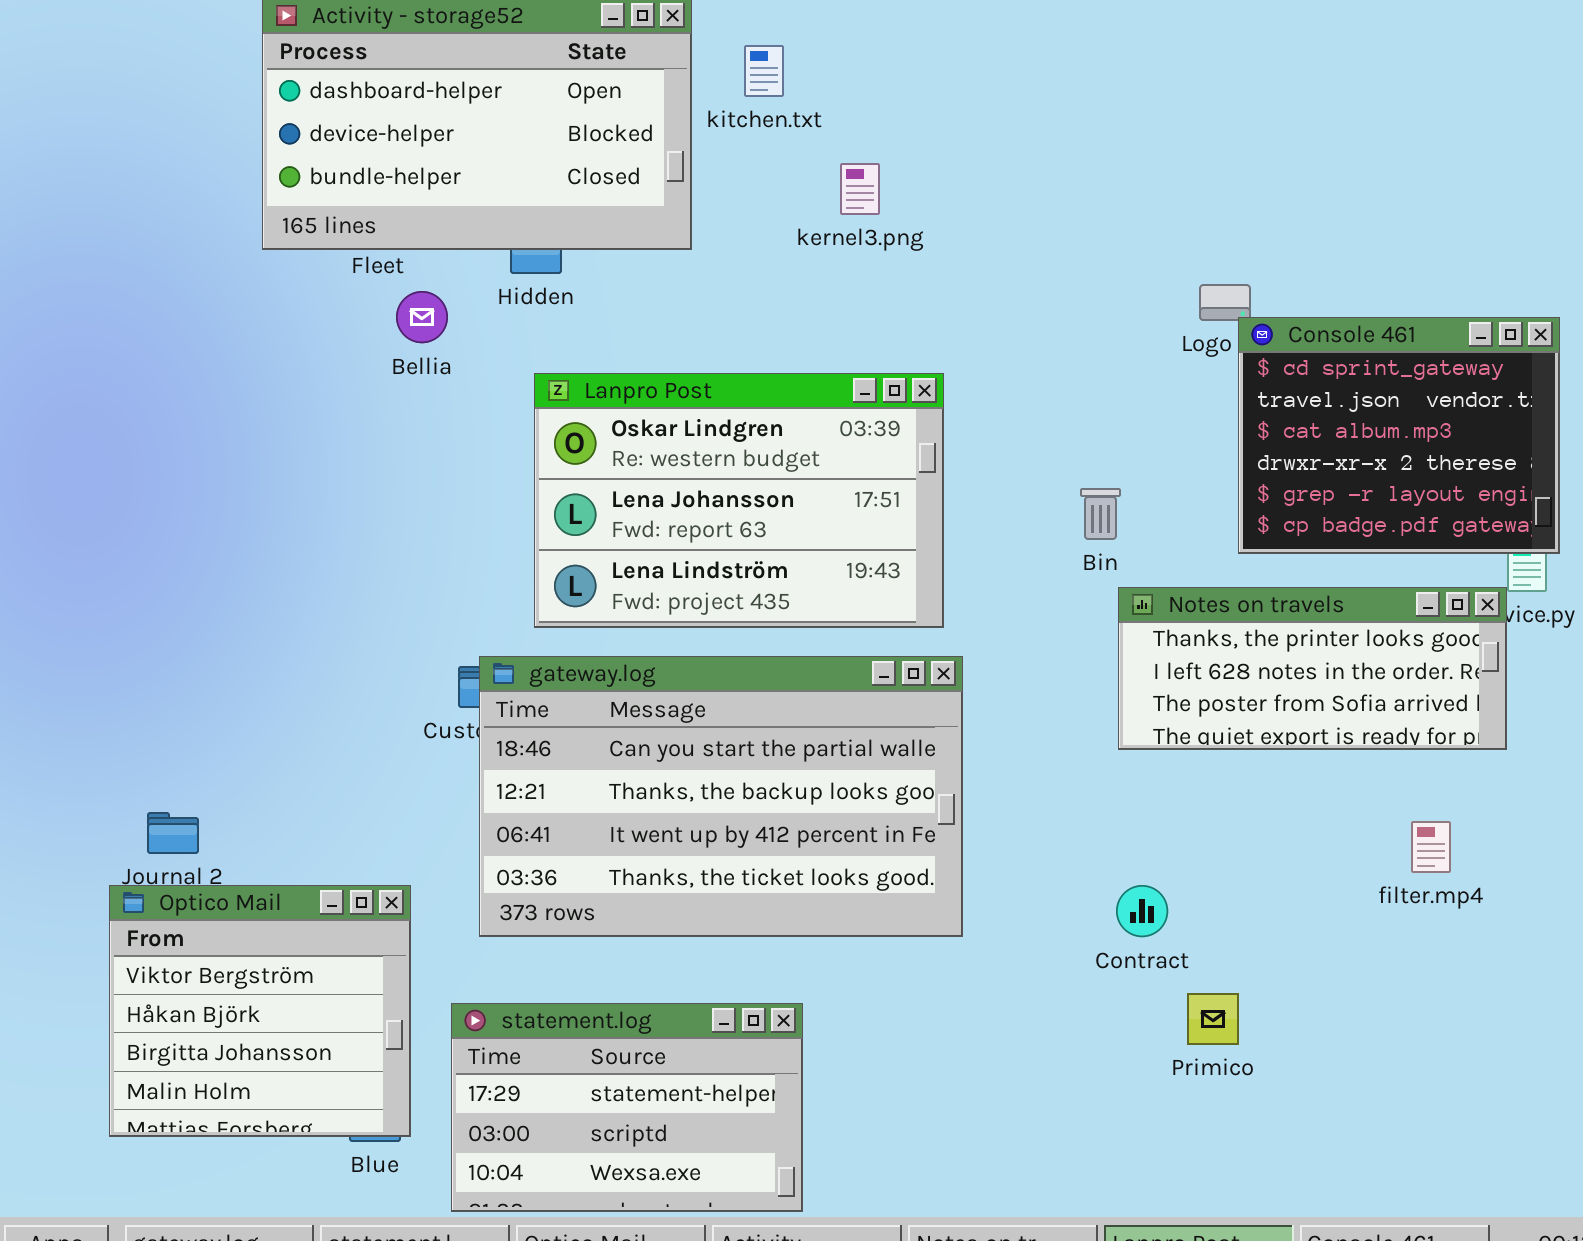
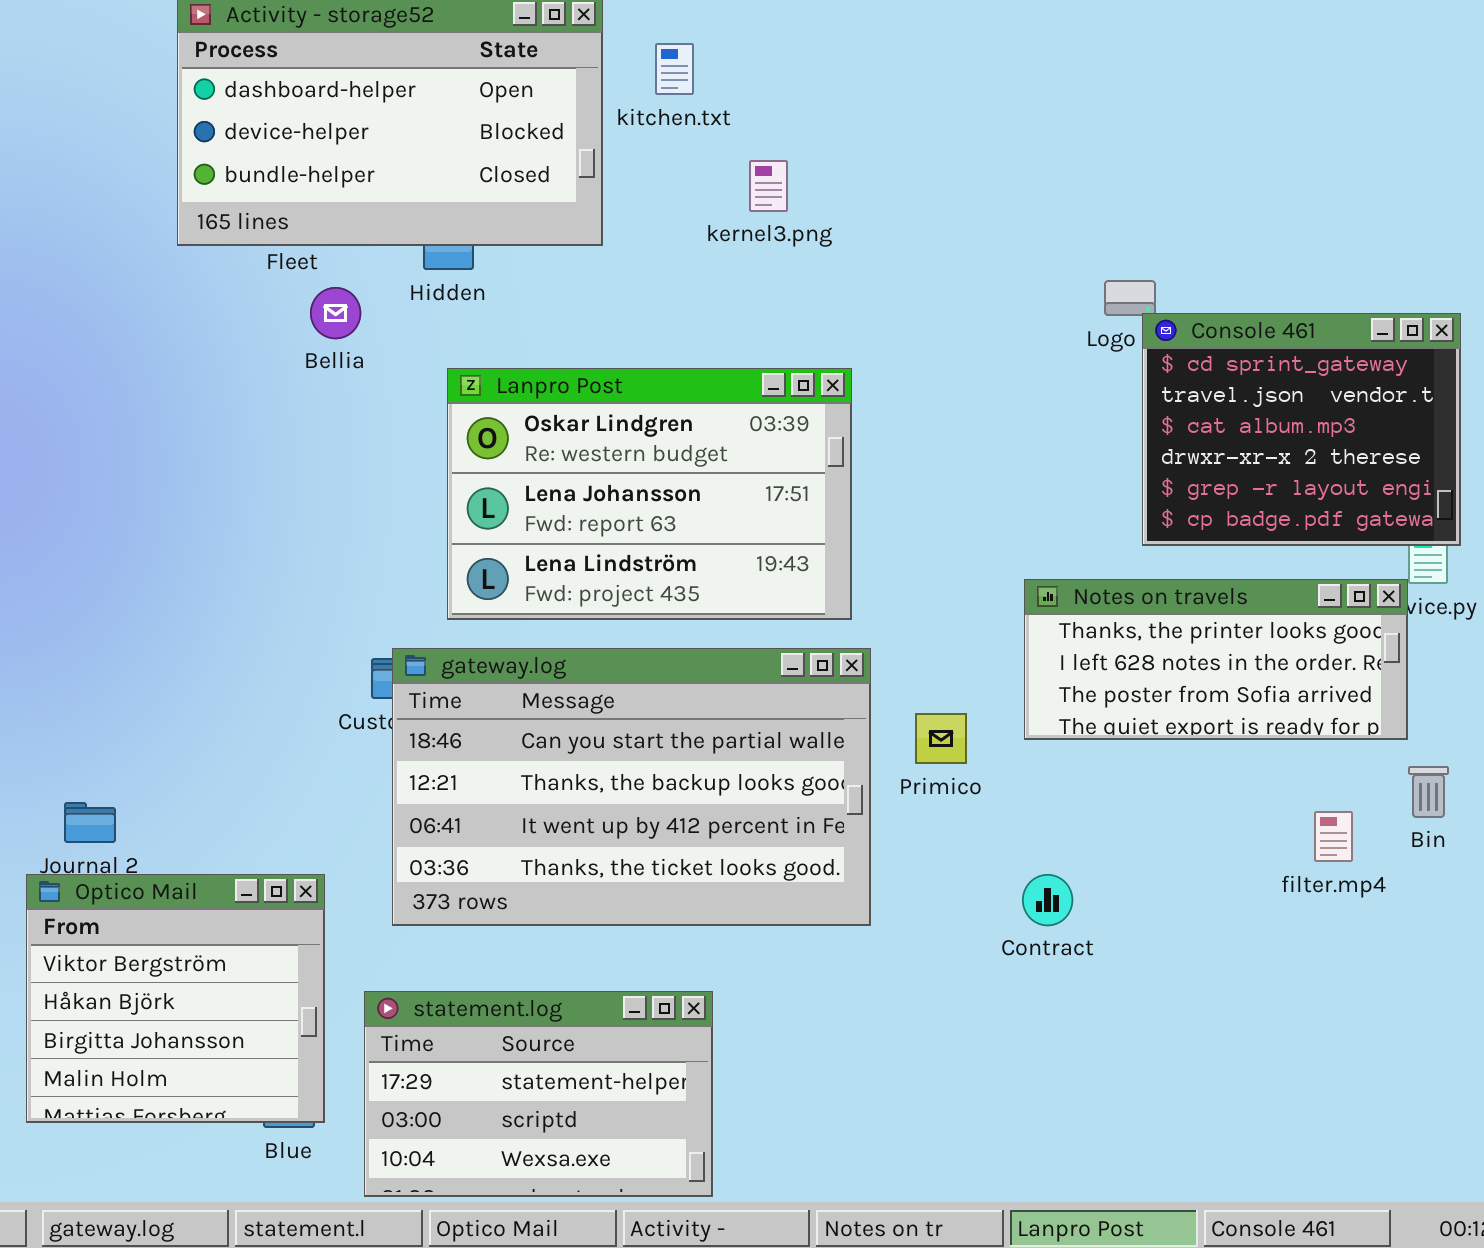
Bin: [1080,488,1121,540] -> [1408,766,1449,818], moved
Primico: [1187,993,1239,1045] -> [915,713,967,764], moved

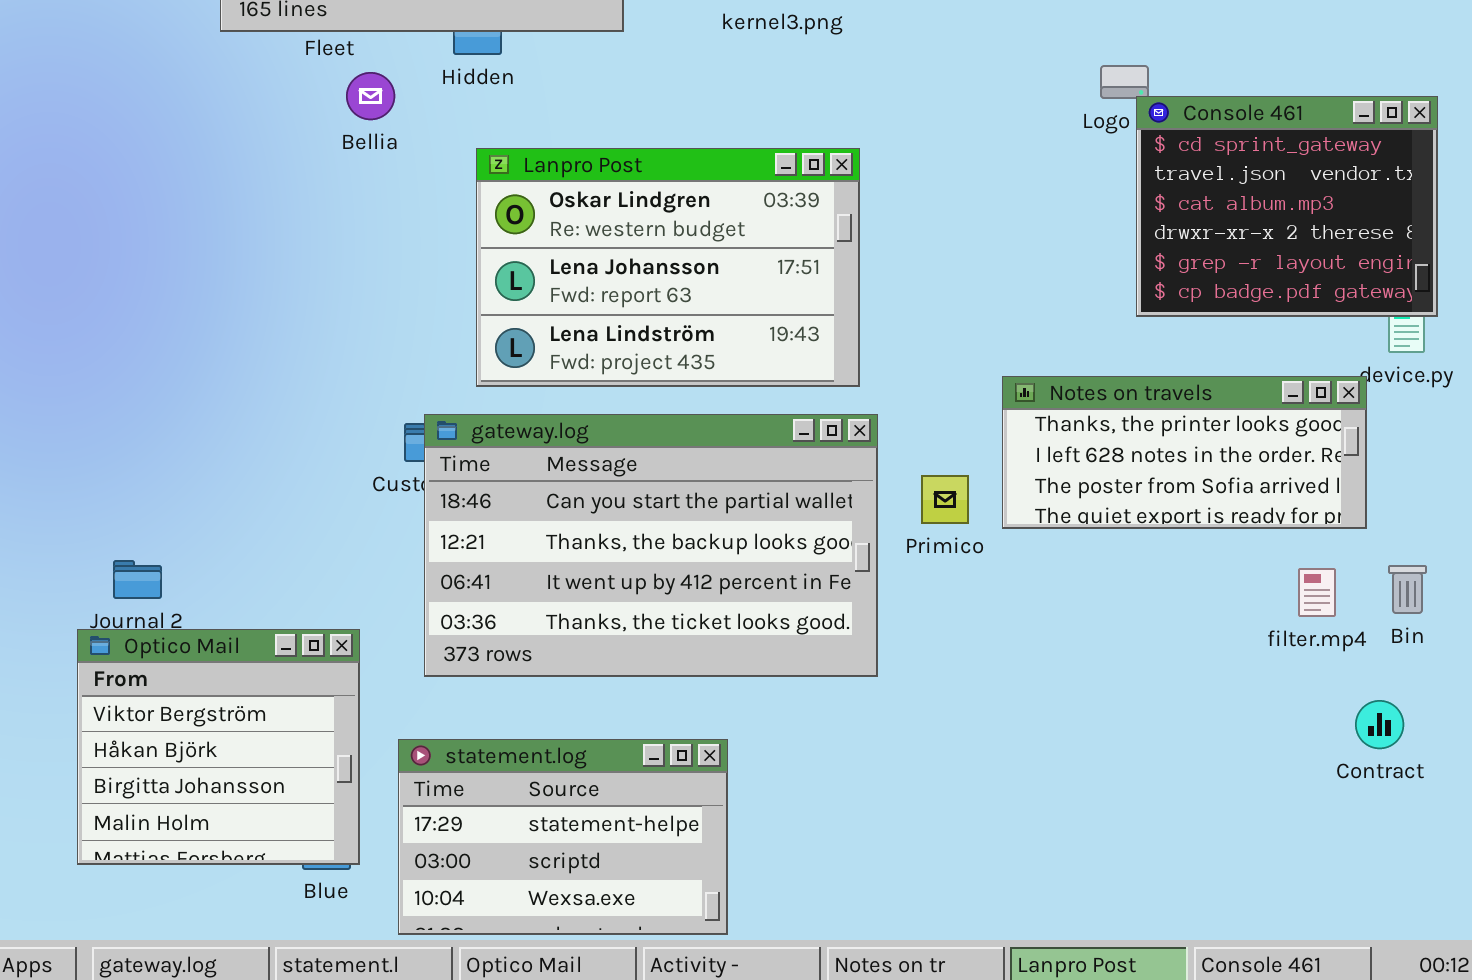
Notes on travels: [1024,579,1408,740] -> [1002,376,1367,529], moved
Bin: [1408,766,1449,818] -> [1388,565,1427,614], moved
Contract: [1022,874,1073,926] -> [1355,700,1404,749], moved

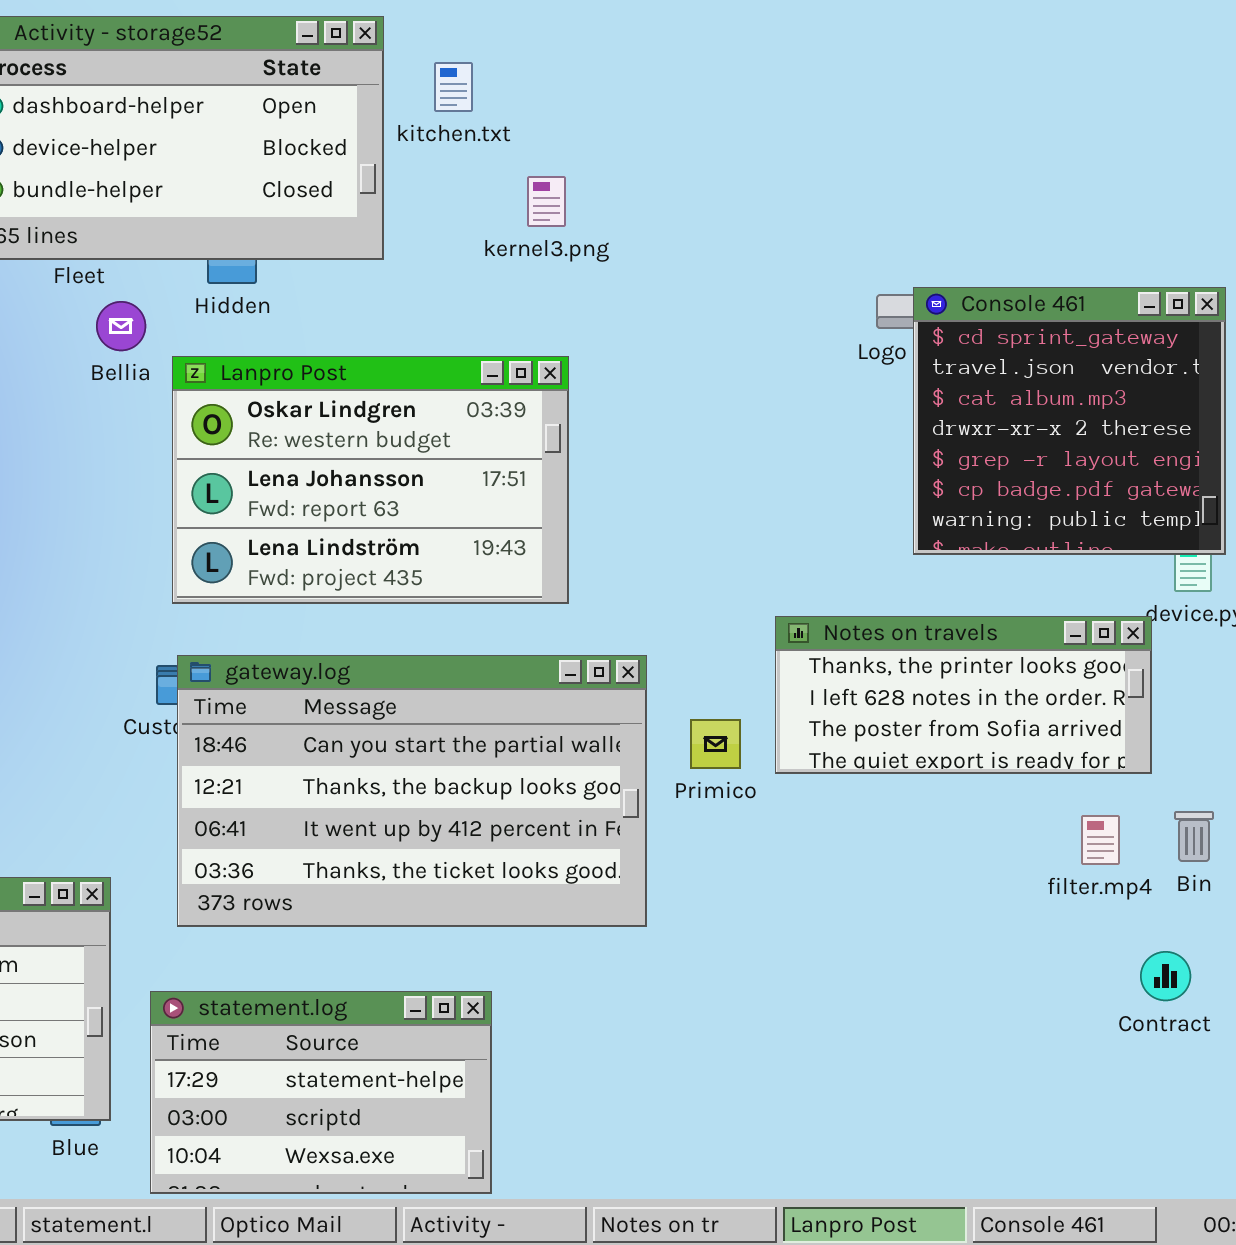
Console 461: [1136,96,1438,317] -> [913,287,1226,555], resized
Lanpro Post: [476,148,860,387] -> [172,356,569,604], moved

